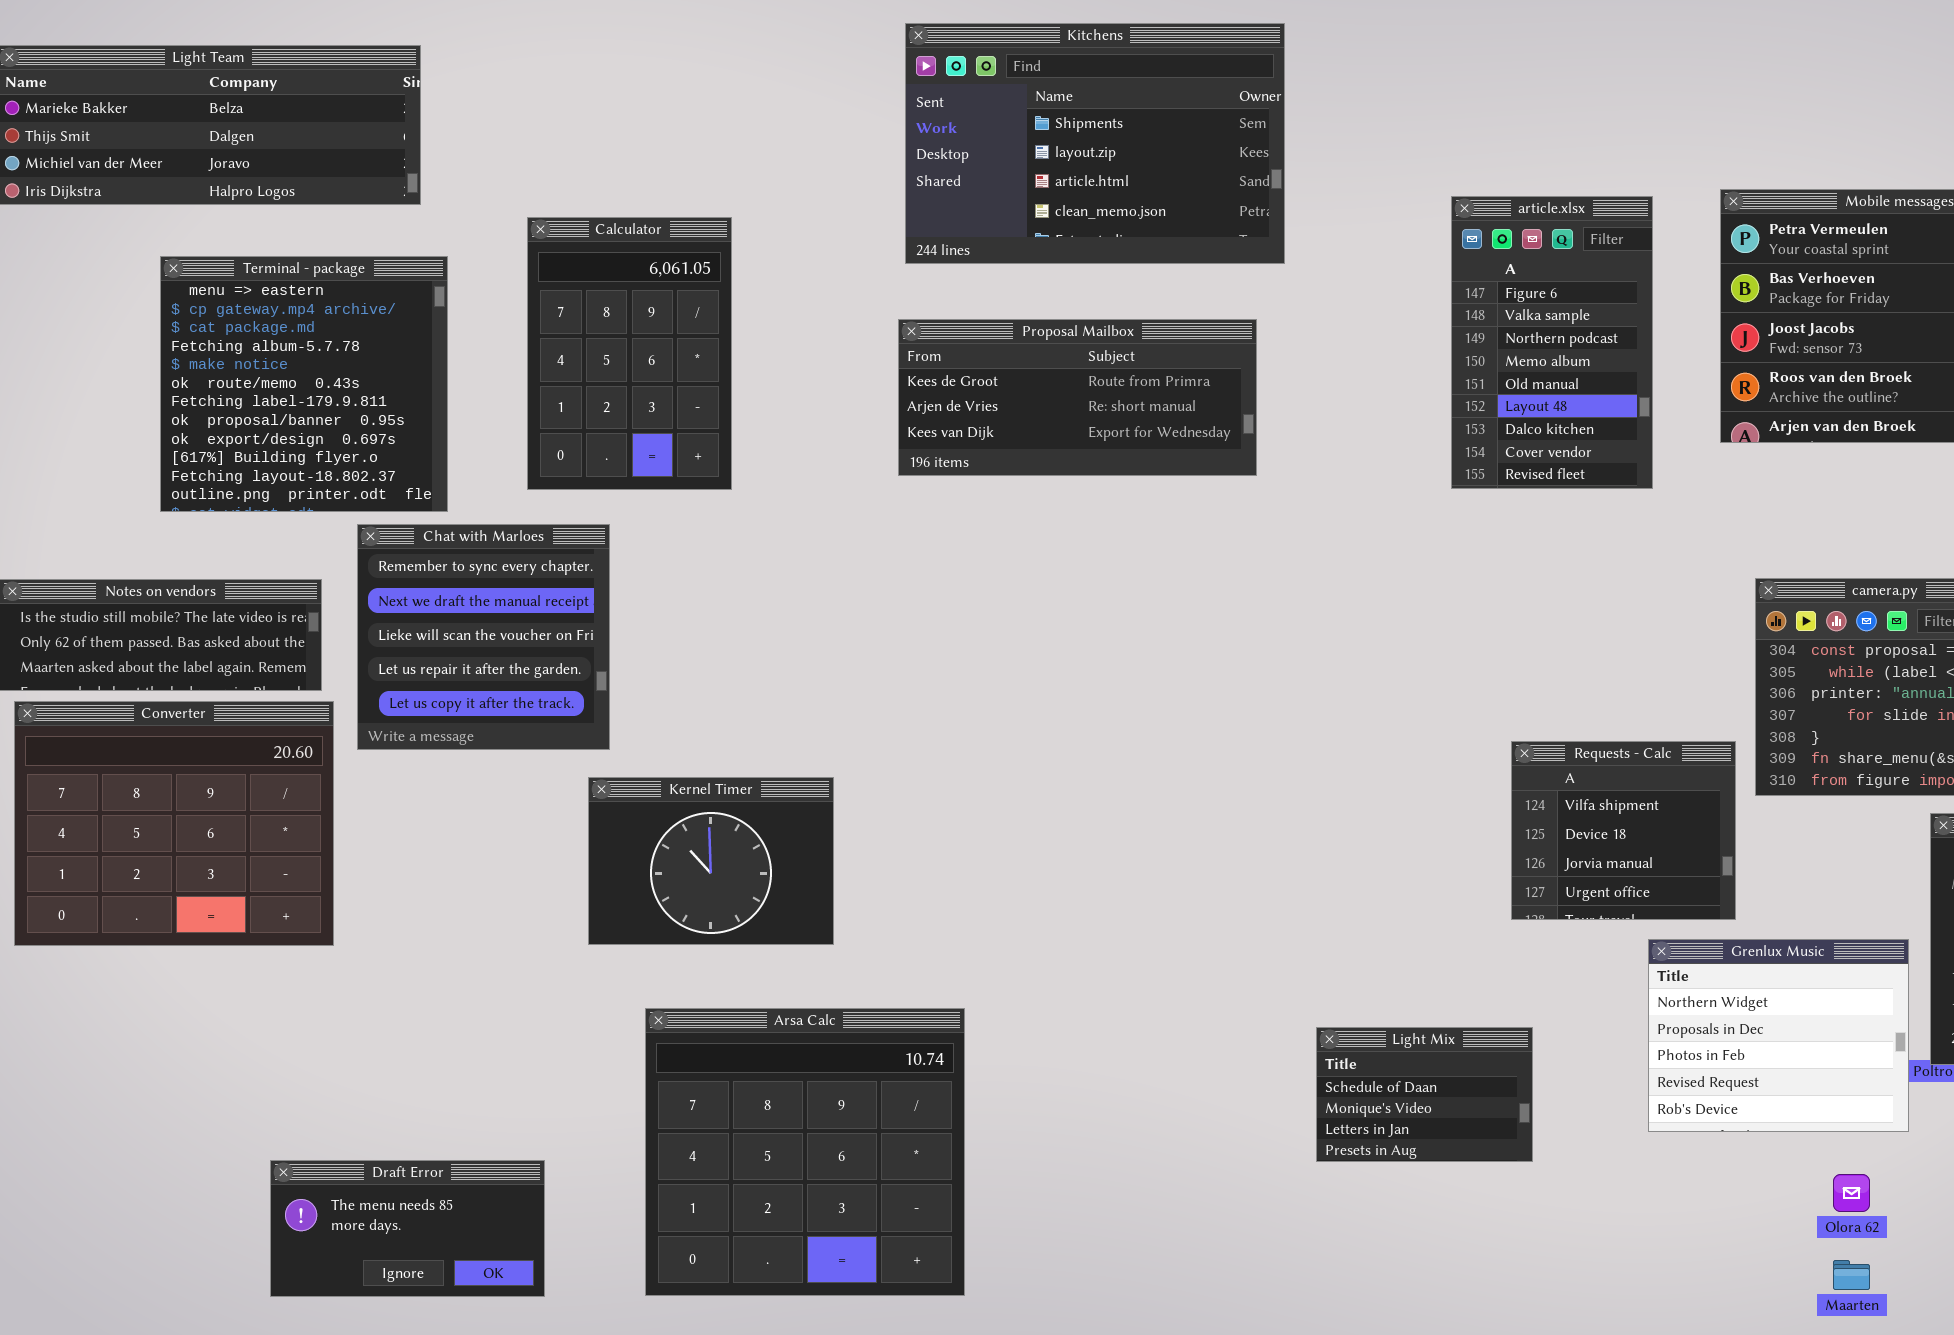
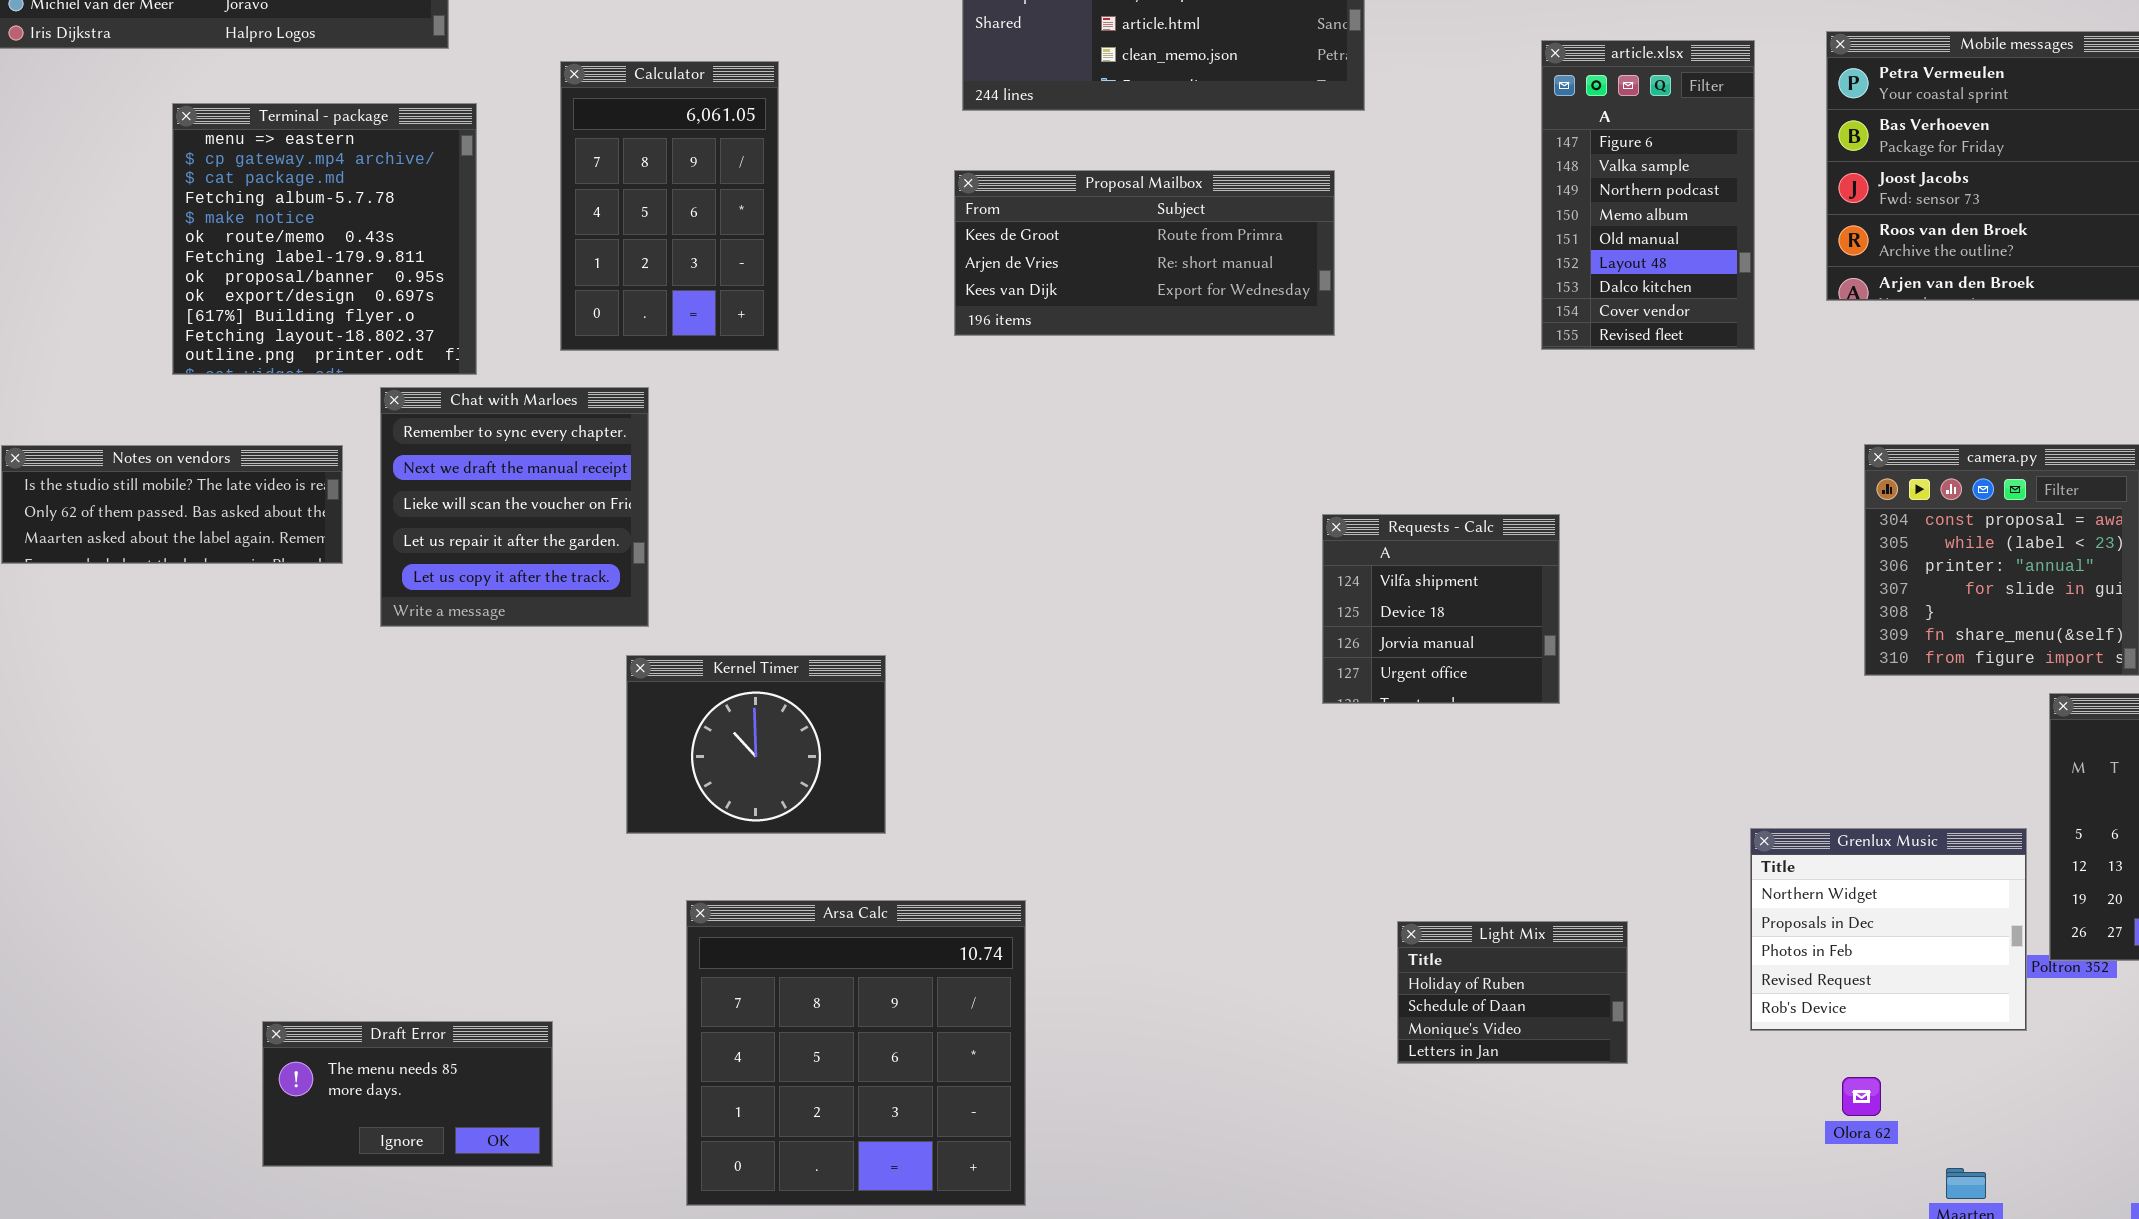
Converter: [14,701,334,946] -> none, closed
Requests - Calc: [1511,741,1736,920] -> [1322,514,1560,704], moved
Light Mix: [1316,1027,1533,1162] -> [1397,921,1628,1064], scrolled up 1 row
Draft Error: [270,1160,545,1297] -> [262,1021,553,1167], moved
Olora 62: [1833,1174,1870,1212] -> [1842,1077,1881,1116], moved

